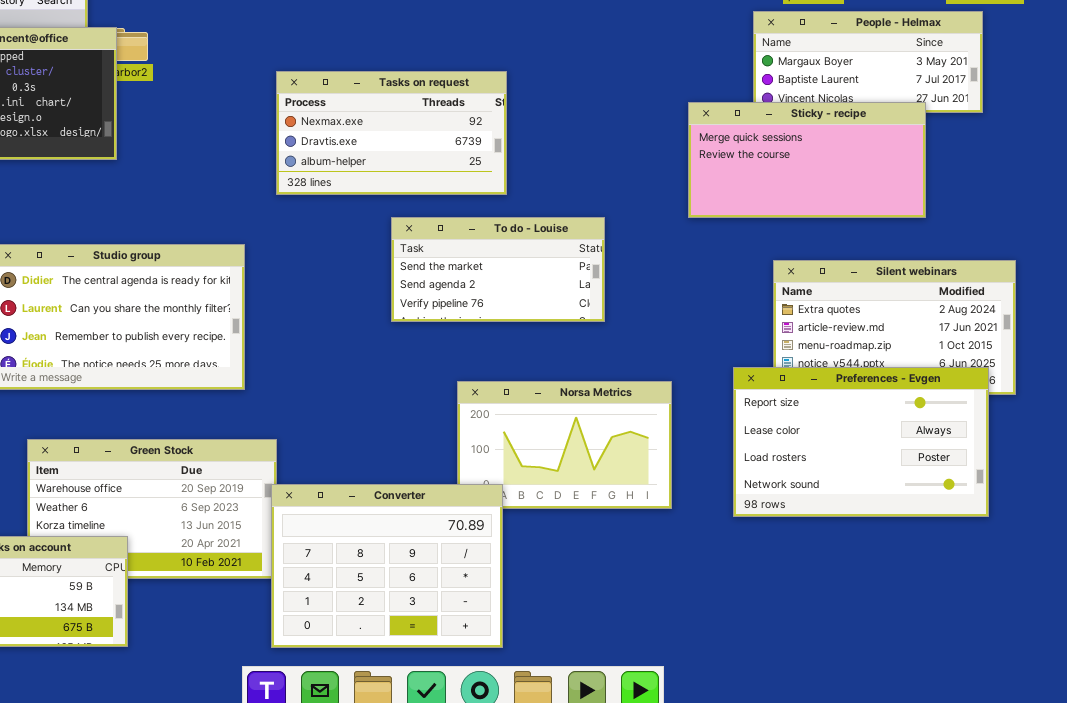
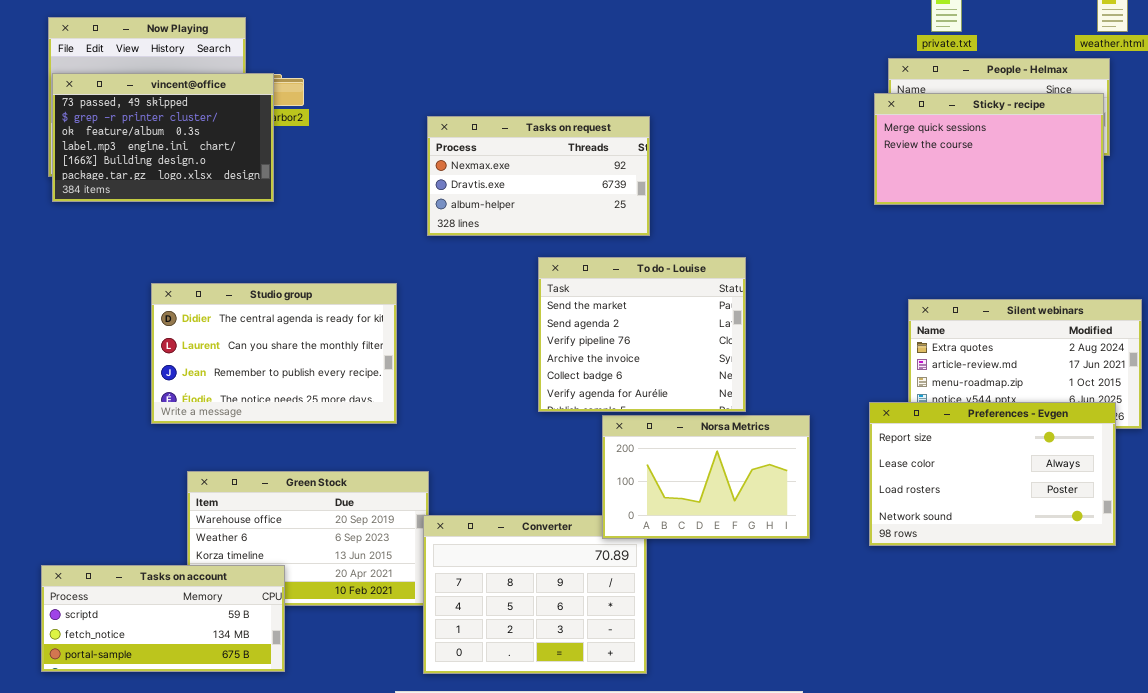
Sticky - recipe: [688,102,926,218] -> [874,93,1104,205], moved
To do - Louise: [391,217,605,322] -> [538,257,746,412], resized
Norsa Metrics: [457,381,672,509] -> [602,415,810,539], raised

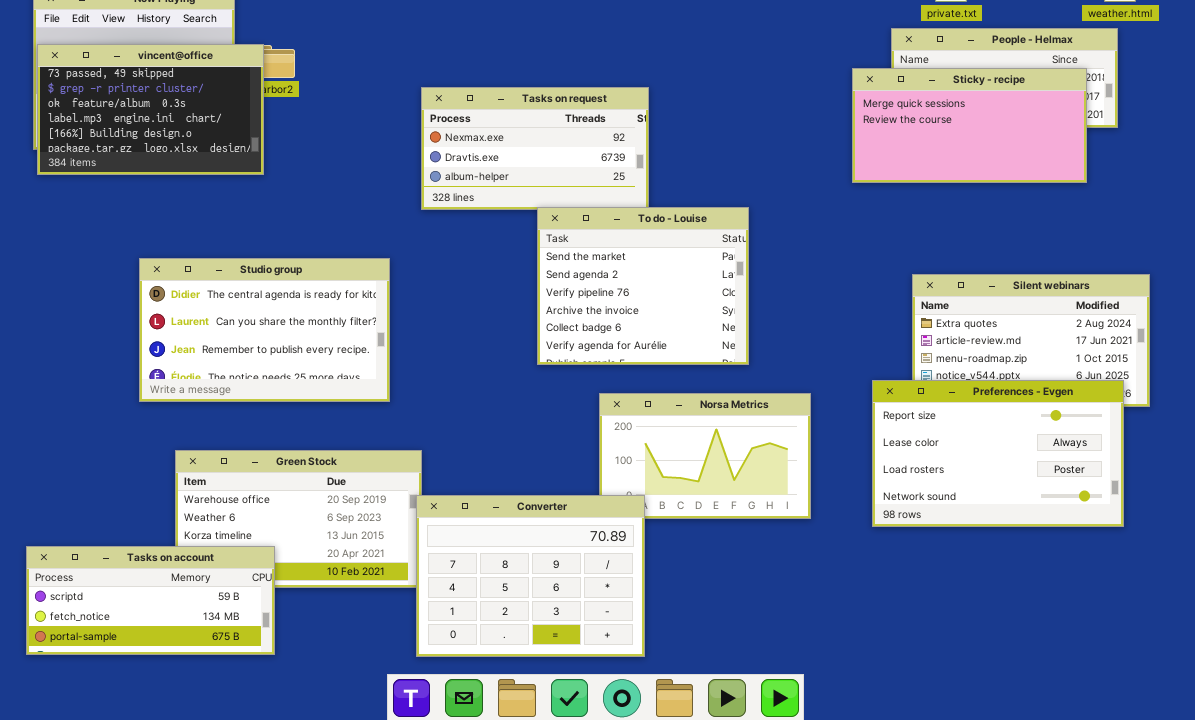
Sticky - recipe: [874,93,1104,205] -> [852,68,1087,183], moved
To do - Louise: [538,257,746,412] -> [537,207,749,365], moved
Converter: [423,515,647,674] -> [416,495,645,657], raised

